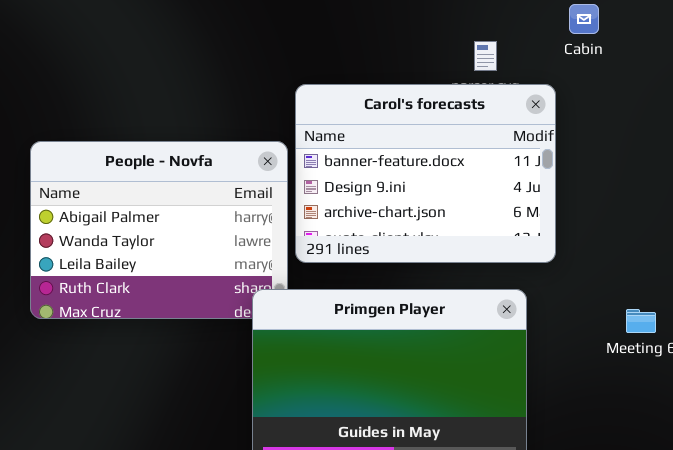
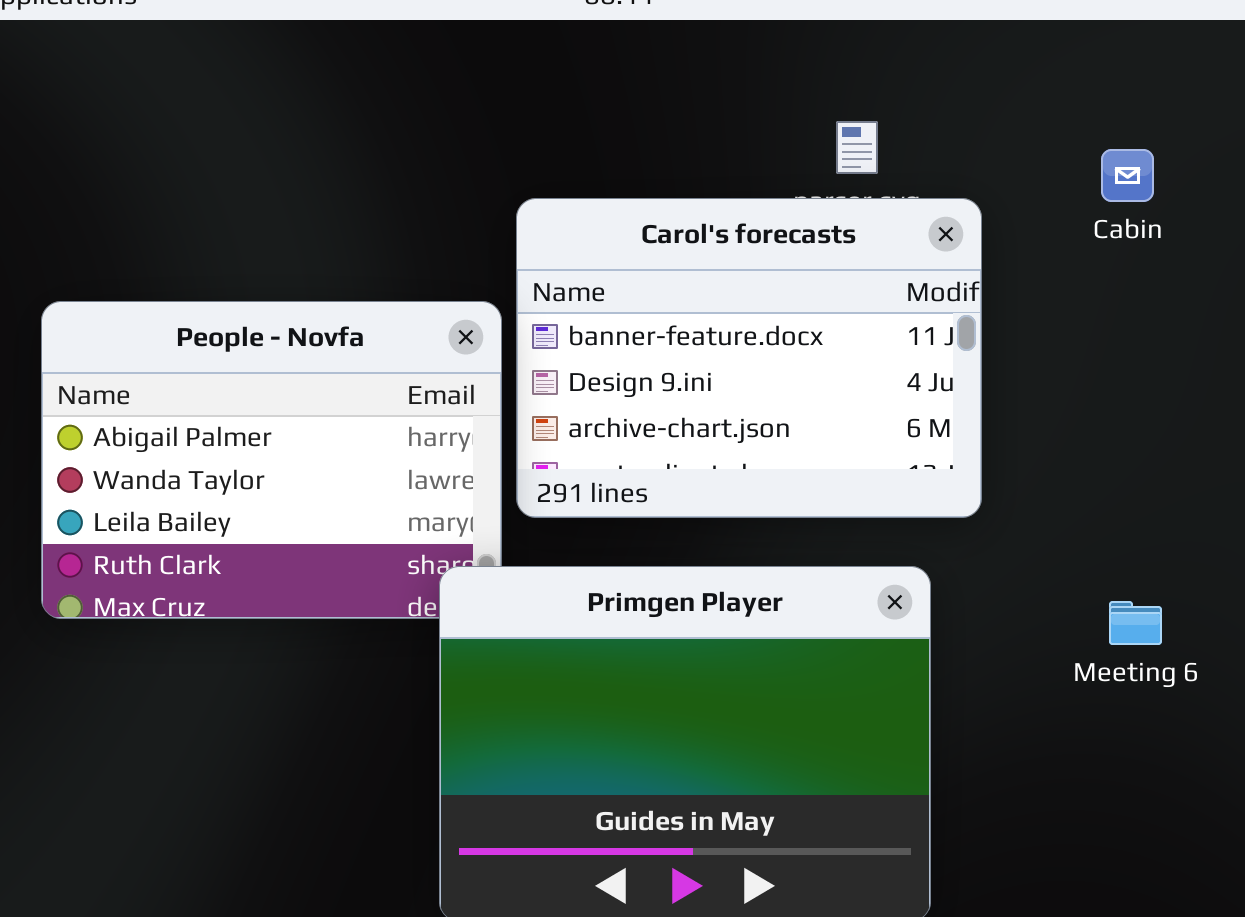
Cabin: [569,4,599,34] -> [1101,149,1154,202], moved

